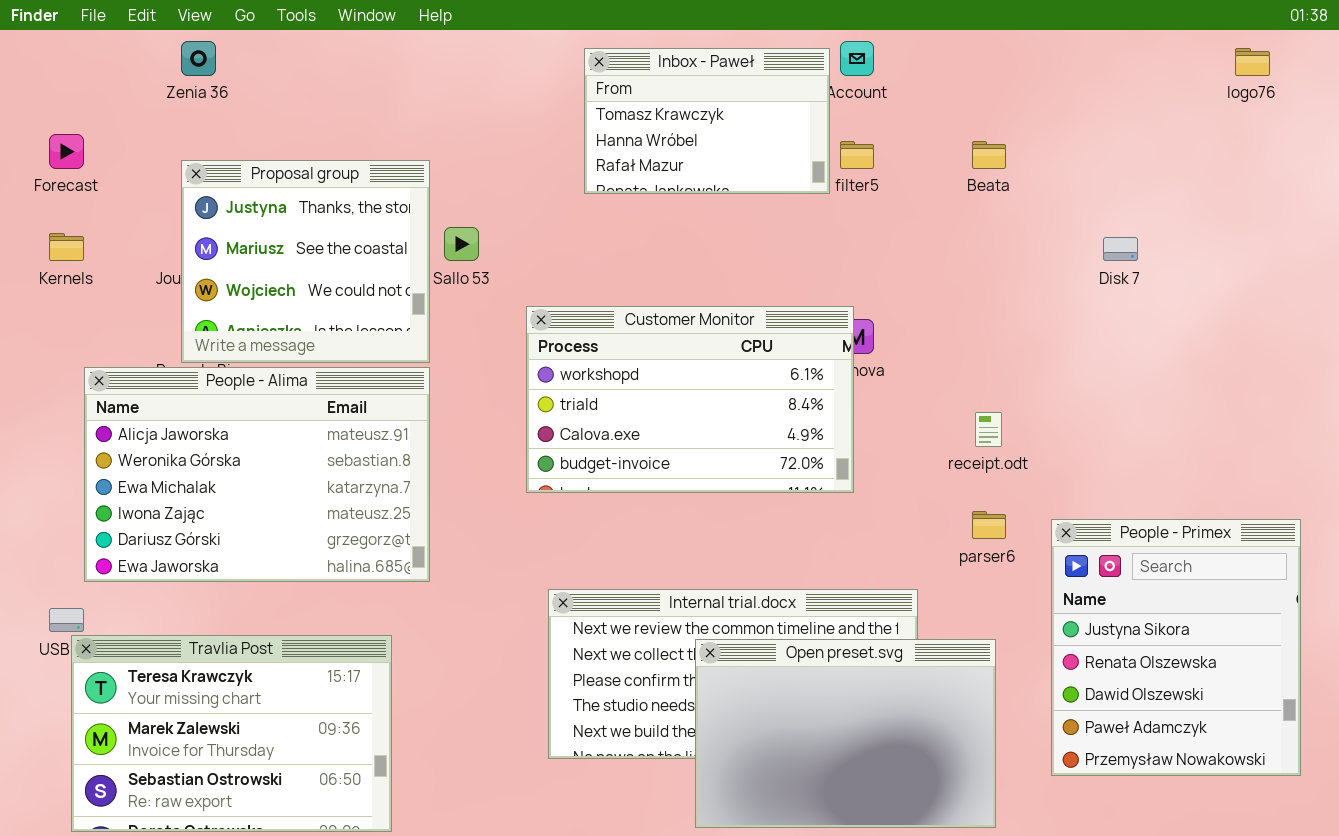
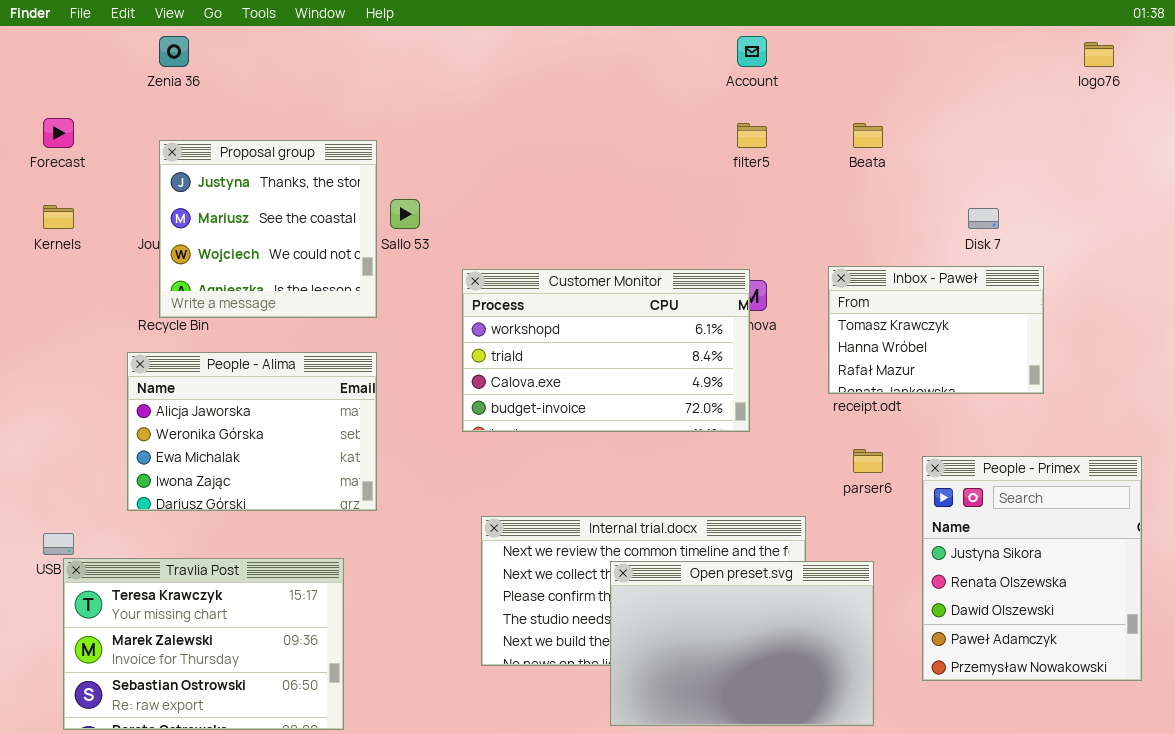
Inbox - Paweł: [584,48,830,194] -> [828,266,1044,394], moved
People - Alima: [84,367,430,582] -> [127,352,377,511], resized

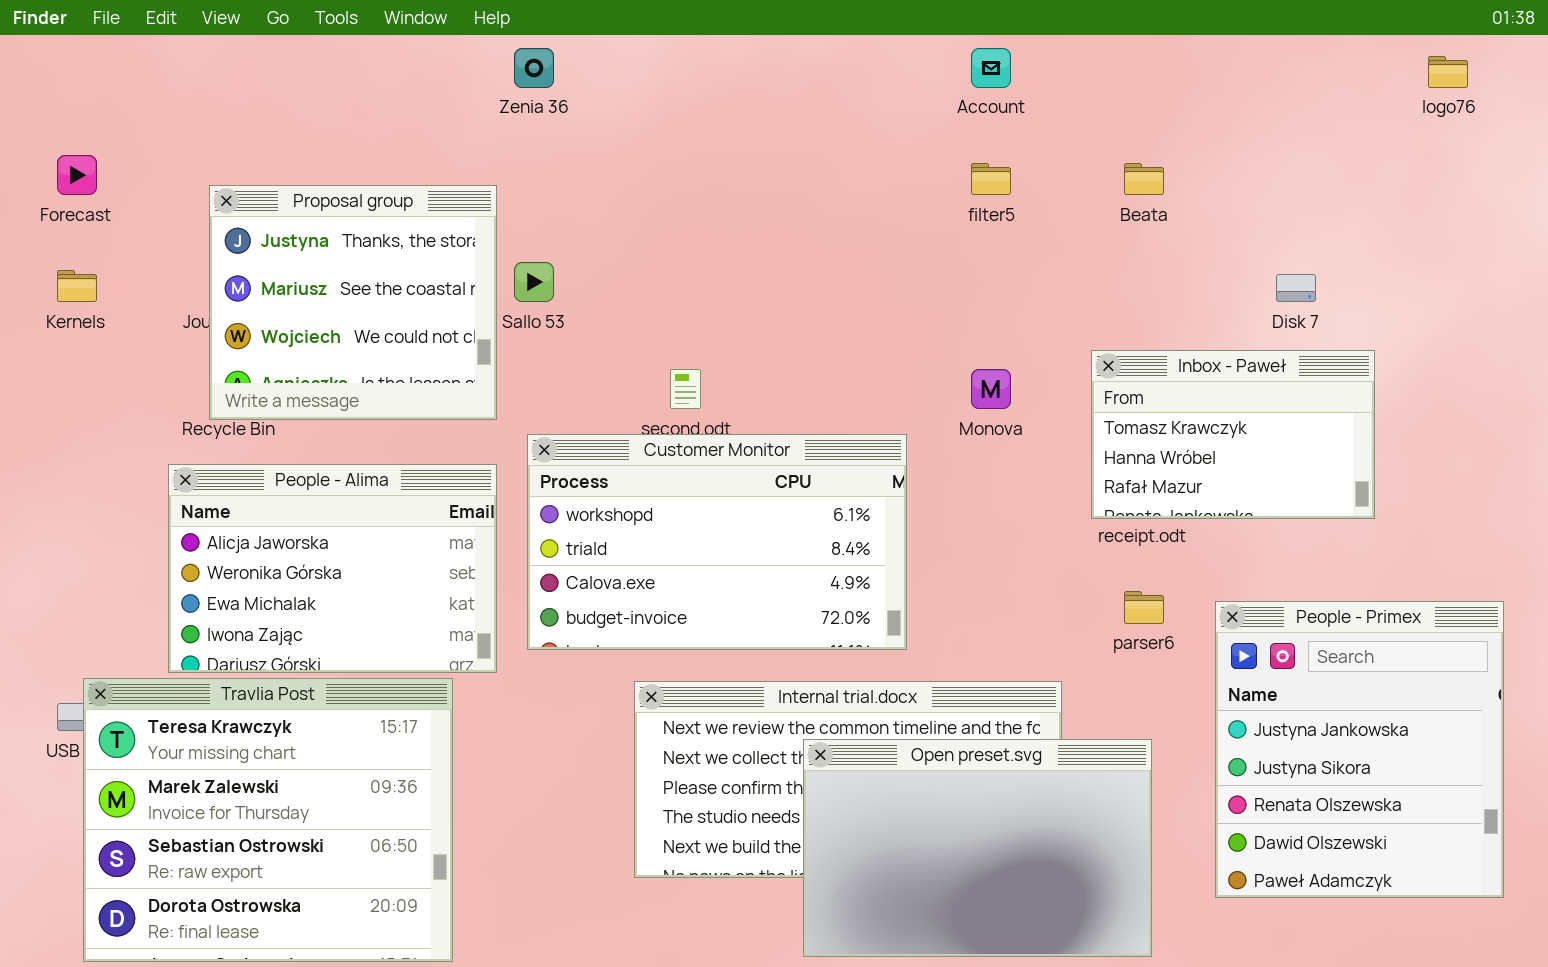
Zenia 36: [159,36,189,67] -> [514,48,554,88], moved
Customer Monitor: [462,269,750,432] -> [527,434,907,650], moved
People - Primex: [922,456,1142,681] -> [1215,601,1504,898], scrolled up 1 row
Travlia Post: [63,558,344,730] -> [83,678,453,962], resized

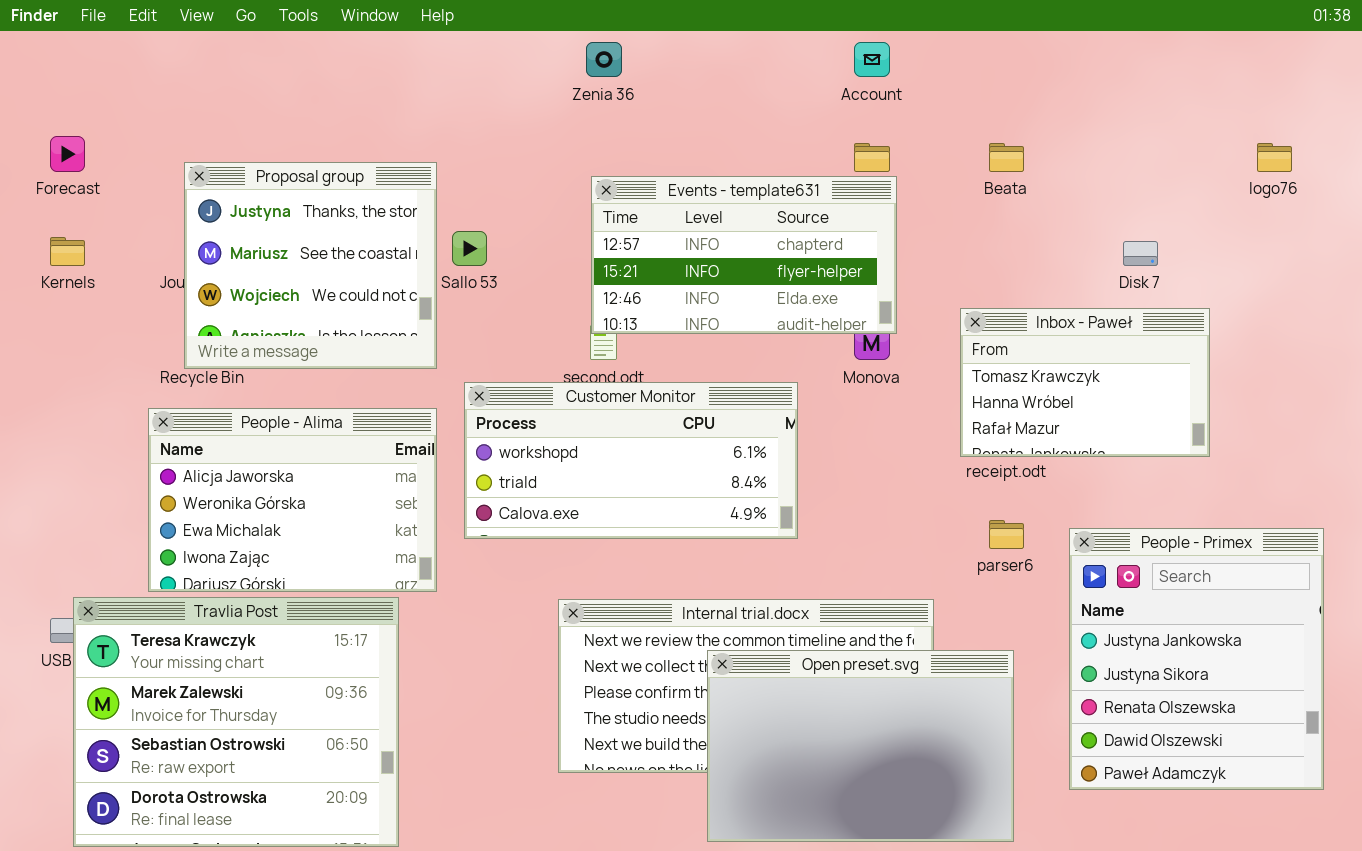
Zenia 36: [514,48,554,88] -> [586,42,622,77], moved
logo76: [1428,56,1468,88] -> [1257,143,1292,172], moved
Events - template631: none -> [591,176,897,334], opened
Customer Monitor: [527,434,907,650] -> [464,382,798,539], resized

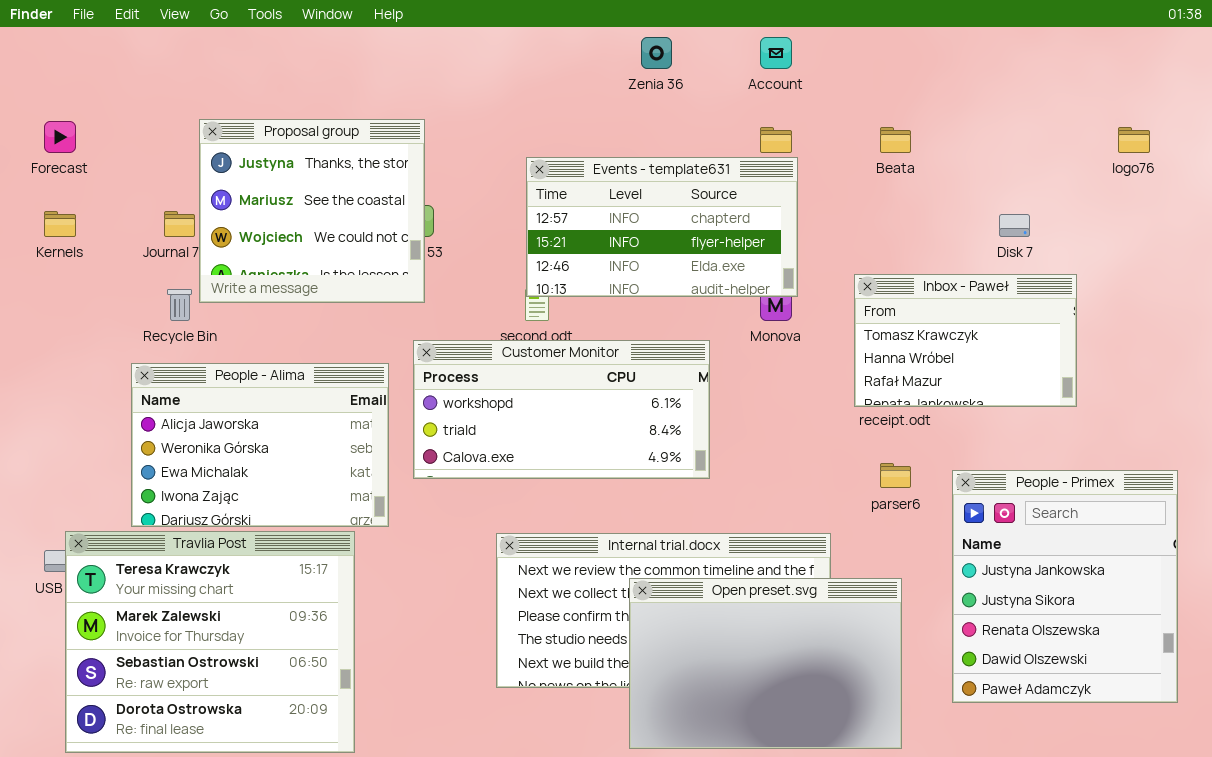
Zenia 36: [586,42,622,77] -> [641,37,672,69], moved
Proposal group: [184,162,437,369] -> [199,119,425,303], moved

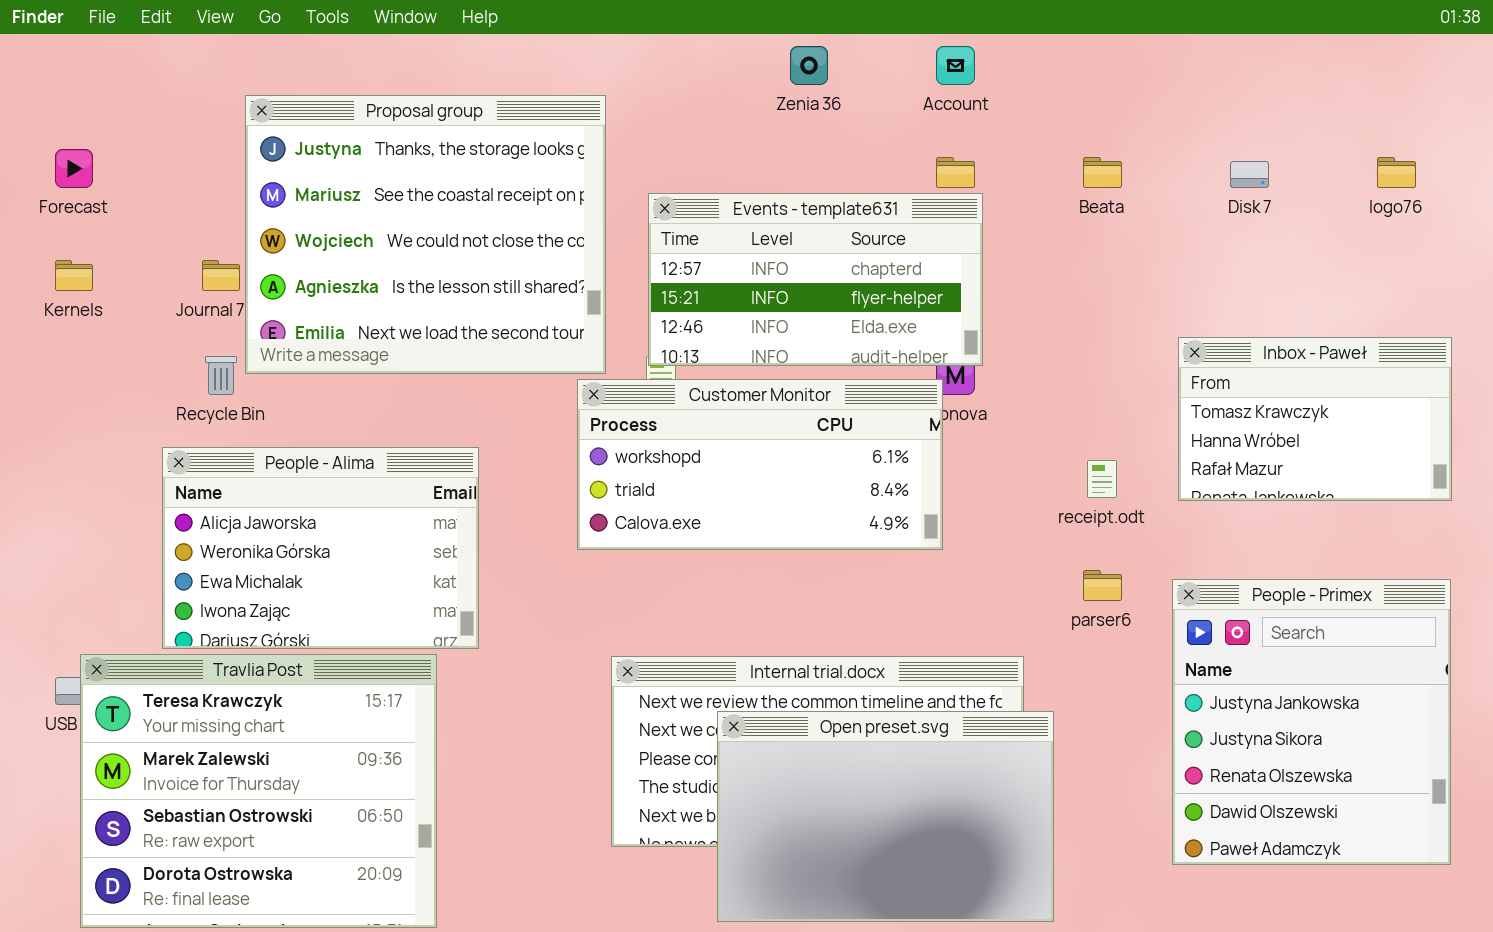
Proposal group: [199,119,425,303] -> [245,95,606,374], resized
Disk 7: [999,214,1030,237] -> [1230,161,1269,188], moved
Inbox - Paweł: [854,274,1077,407] -> [1178,337,1452,501], moved
Customer Monitor: [413,340,710,479] -> [577,379,943,550], moved
Open preset.svg: [629,578,902,749] -> [717,711,1054,922], moved

